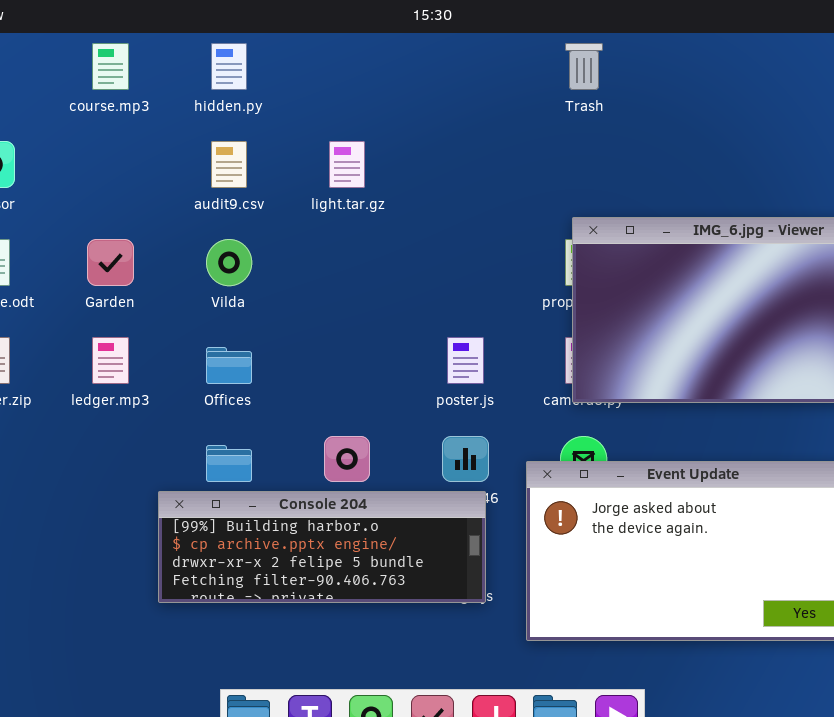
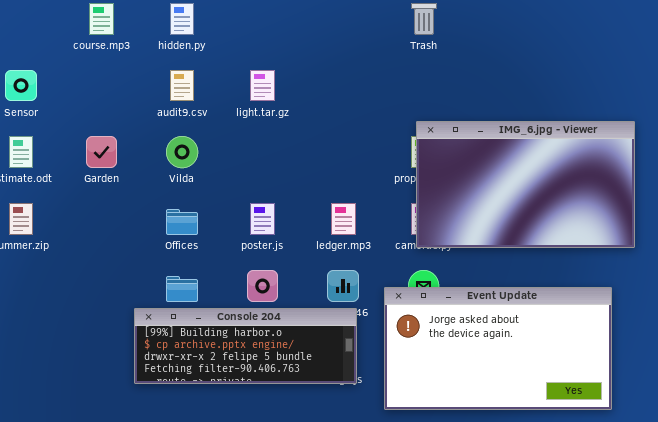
ledger.mp3: [92,337,129,384] -> [331,203,356,235], moved
poster.js: [447,337,484,384] -> [250,203,275,235], moved

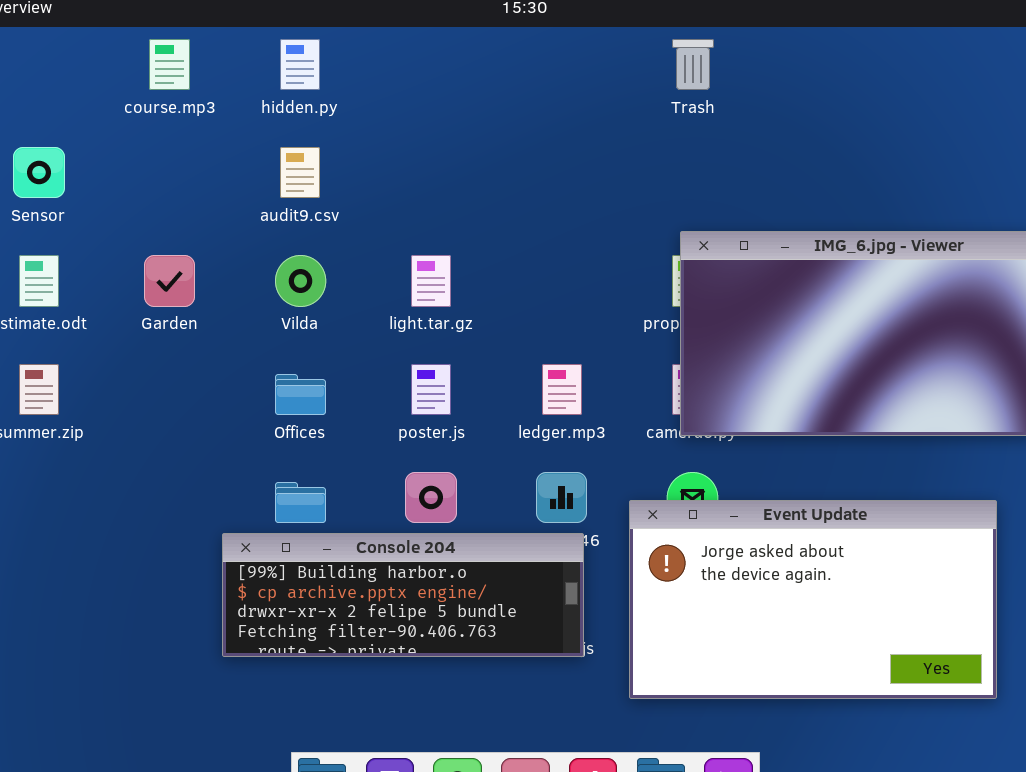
light.tar.gz: [250,70,275,101] -> [411,255,451,307], moved

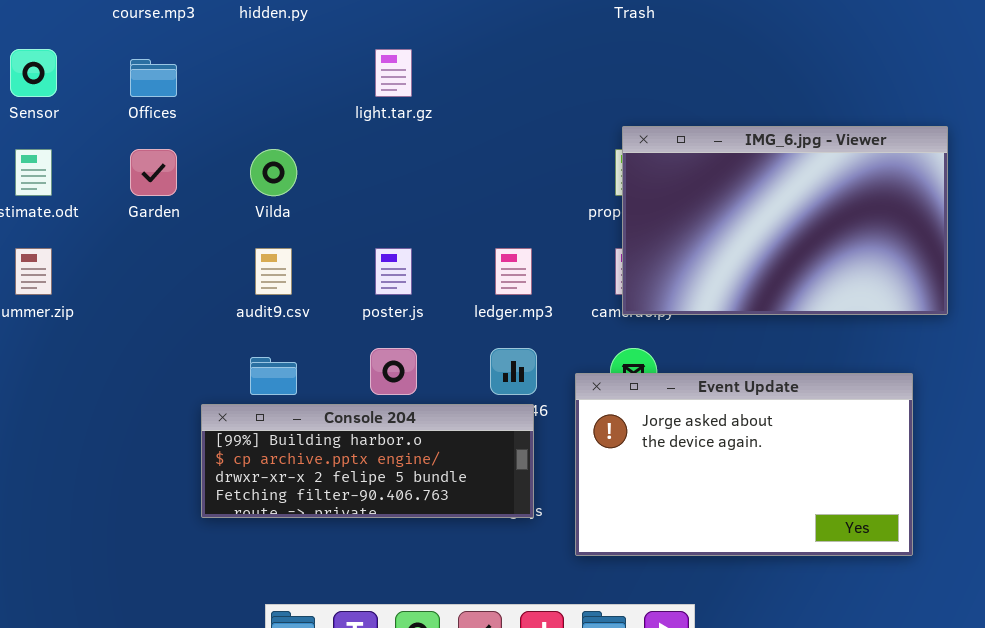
audit9.csv: [280,147,320,198] -> [255,248,292,295], moved
light.tar.gz: [411,255,451,307] -> [375,49,412,97], moved
Offices: [275,374,326,415] -> [130,59,177,97], moved

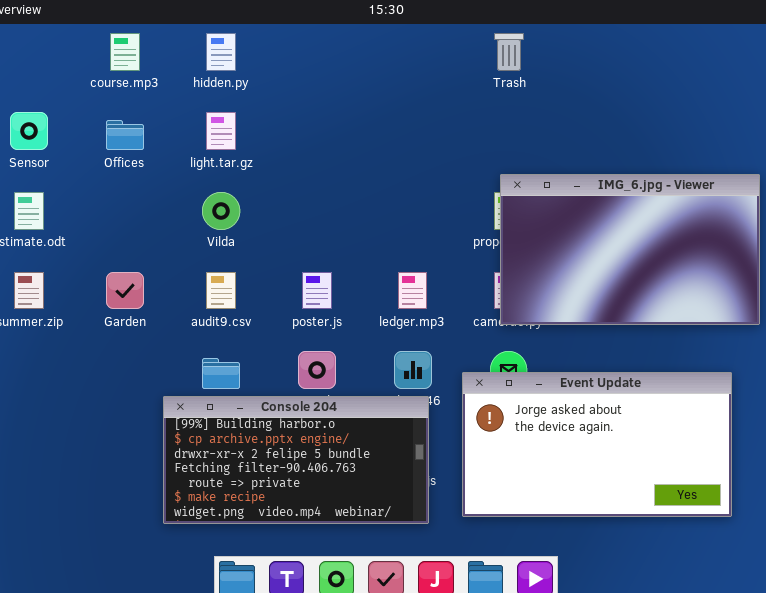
light.tar.gz: [375,49,412,97] -> [206,112,236,150], moved
Garden: [130,149,177,196] -> [106,272,144,309], moved
Console 204: [201,404,534,518] -> [163,396,429,524], resized

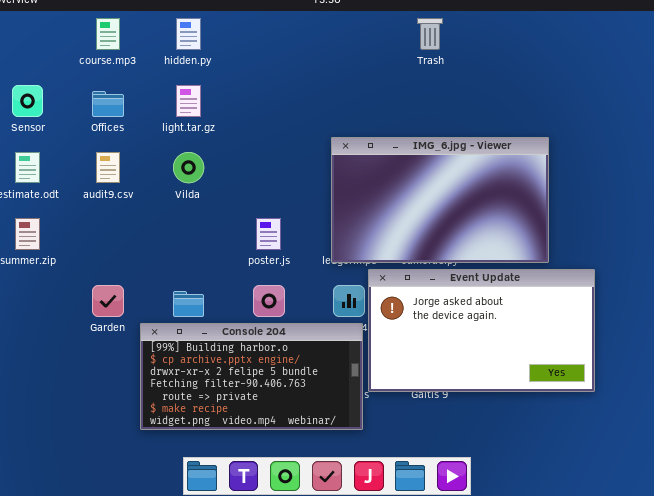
IMG_6.jpg - Viewer: [500,174,760,325] -> [331,137,549,263], moved
Garden: [106,272,144,309] -> [92,285,124,317], moved
audit9.csv: [206,272,236,309] -> [96,152,120,183], moved
Event Update: [462,372,732,517] -> [368,269,595,392], moved

